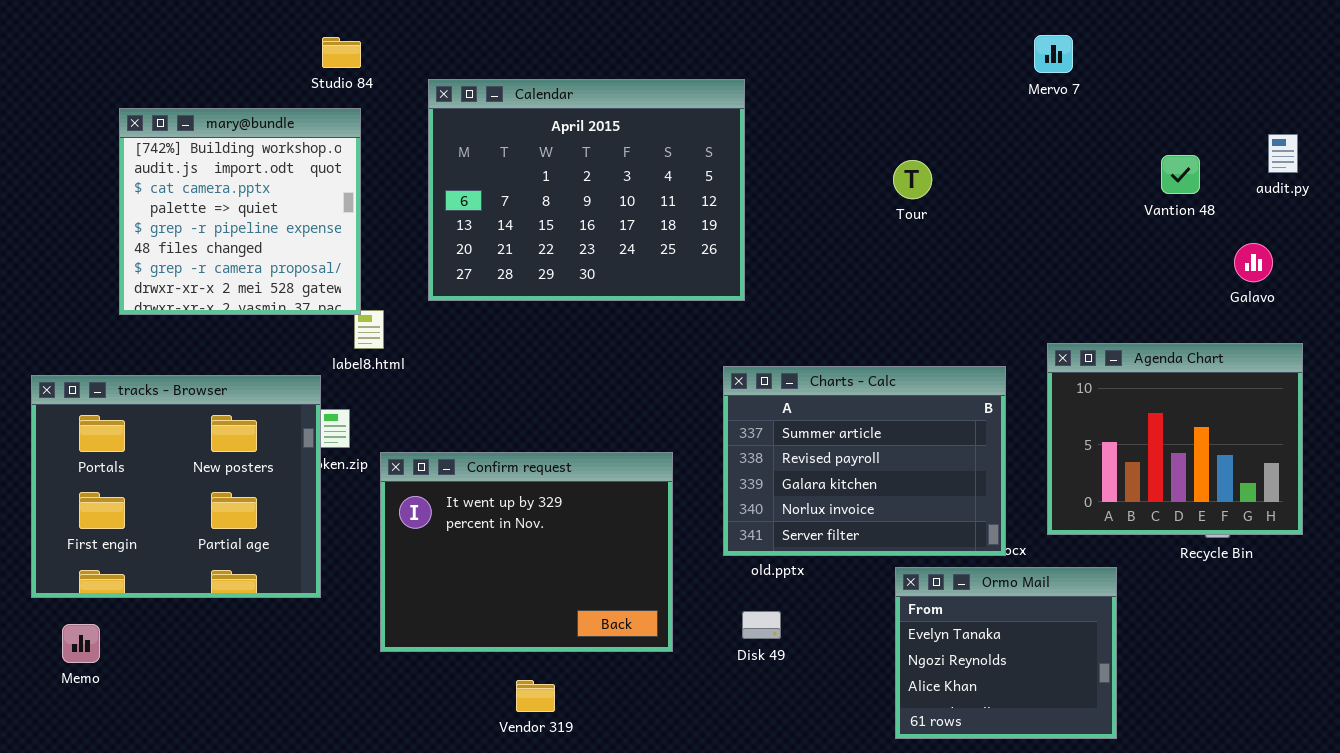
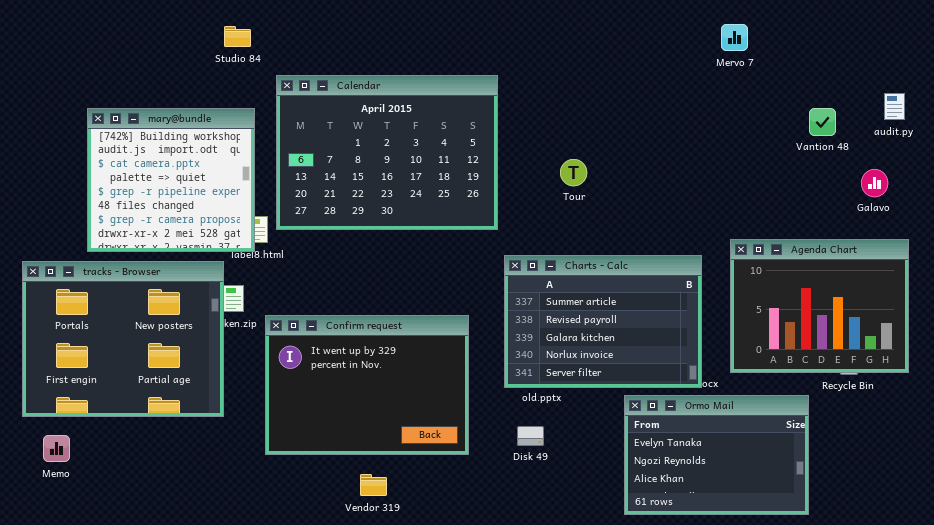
Calendar: [428,79,745,301] -> [276,75,498,230], moved
mary@bundle: [119,108,361,315] -> [87,108,255,252], moved
Tour: [893,160,932,199] -> [560,159,587,186], moved
Ormo Mail: [895,567,1117,739] -> [624,395,809,515], resized

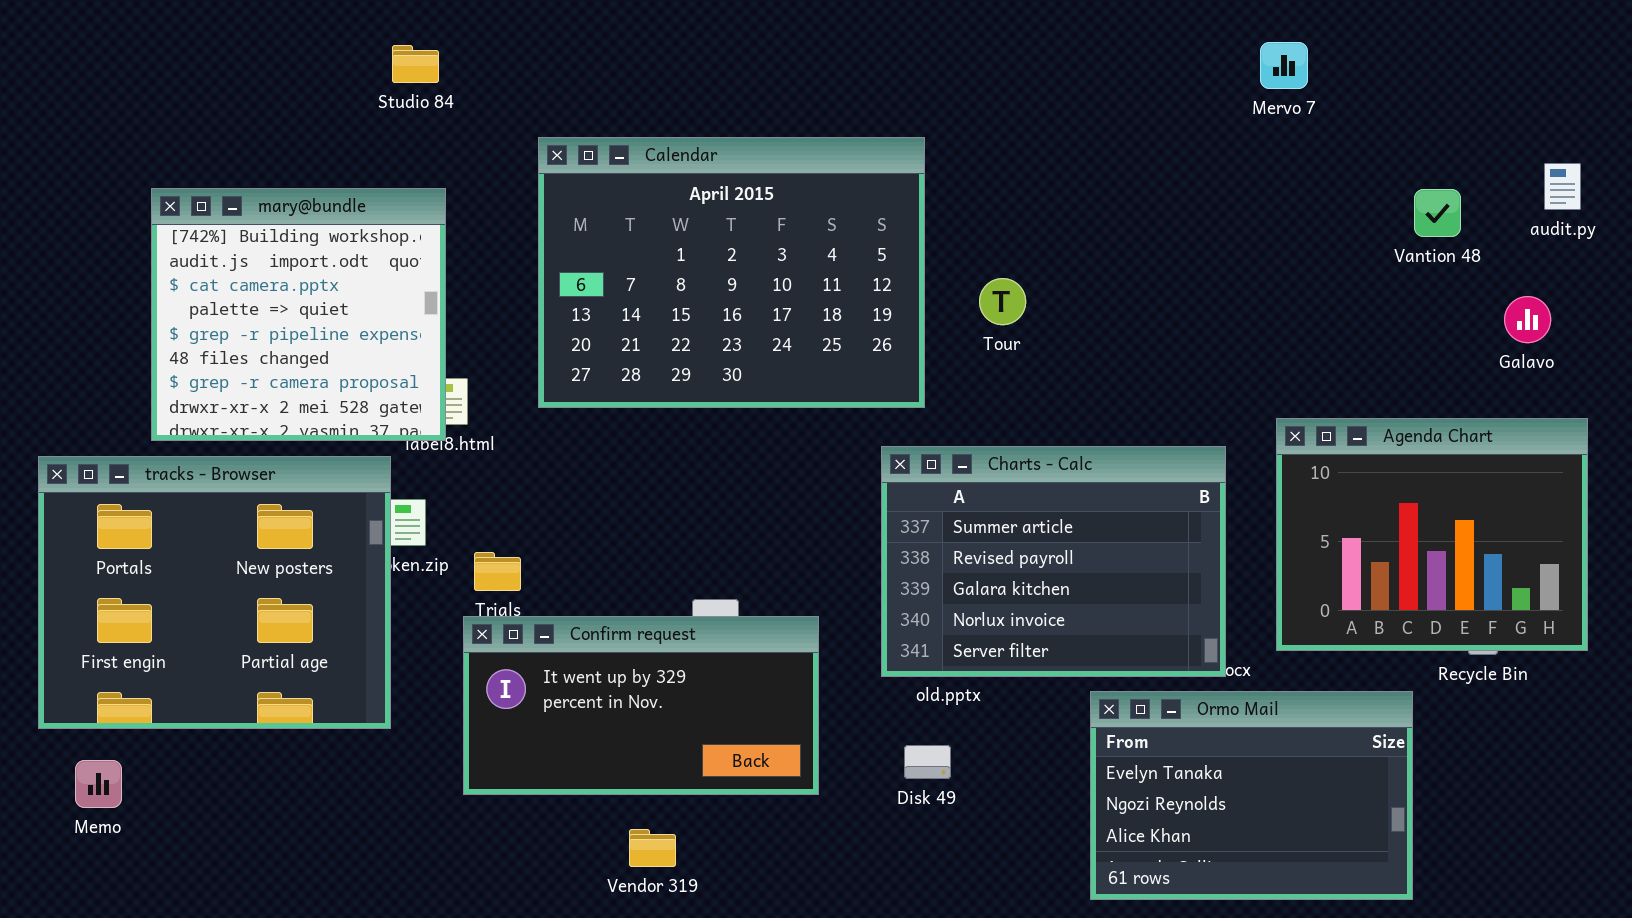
Calendar: [276,75,498,230] -> [538,137,925,408], moved
Confirm request: [265,315,469,455] -> [463,616,819,795], resized

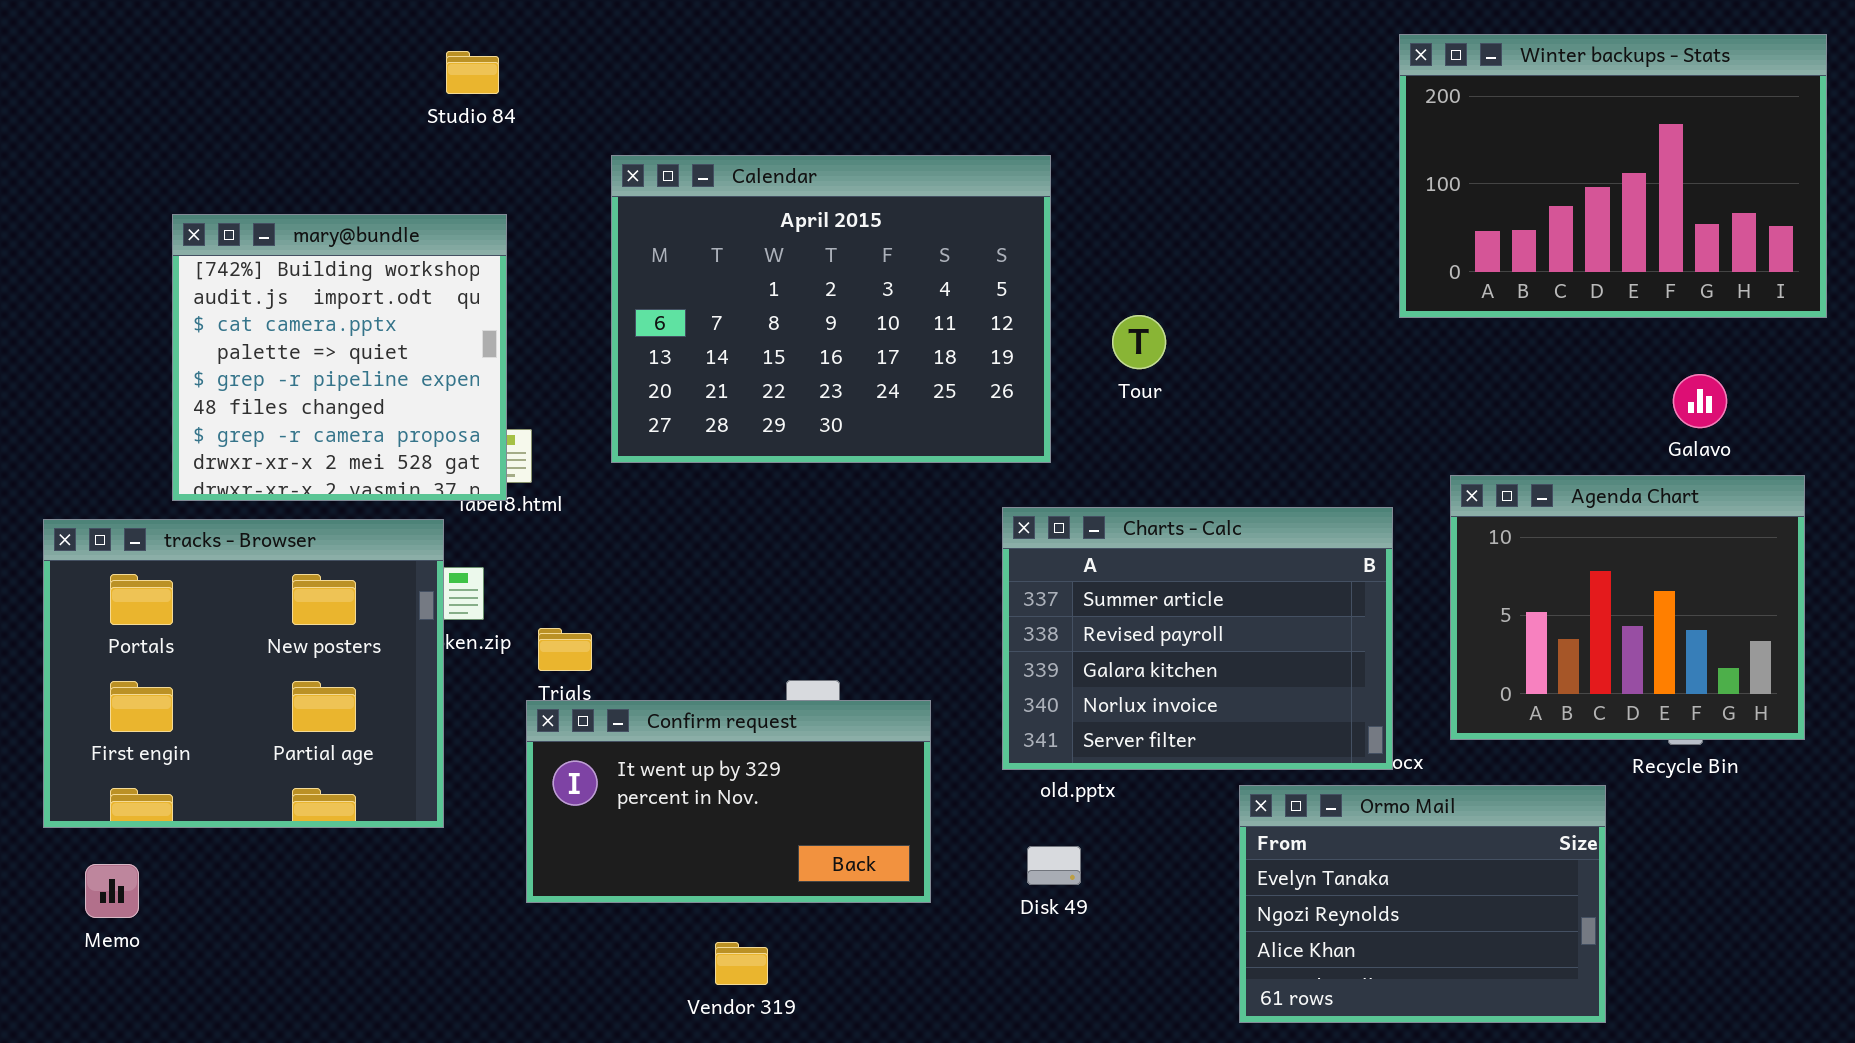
Winter backups - Stats: none -> [1399,34,1827,318], opened
Galavo: [1504,296,1551,343] -> [1673,374,1727,428], moved

